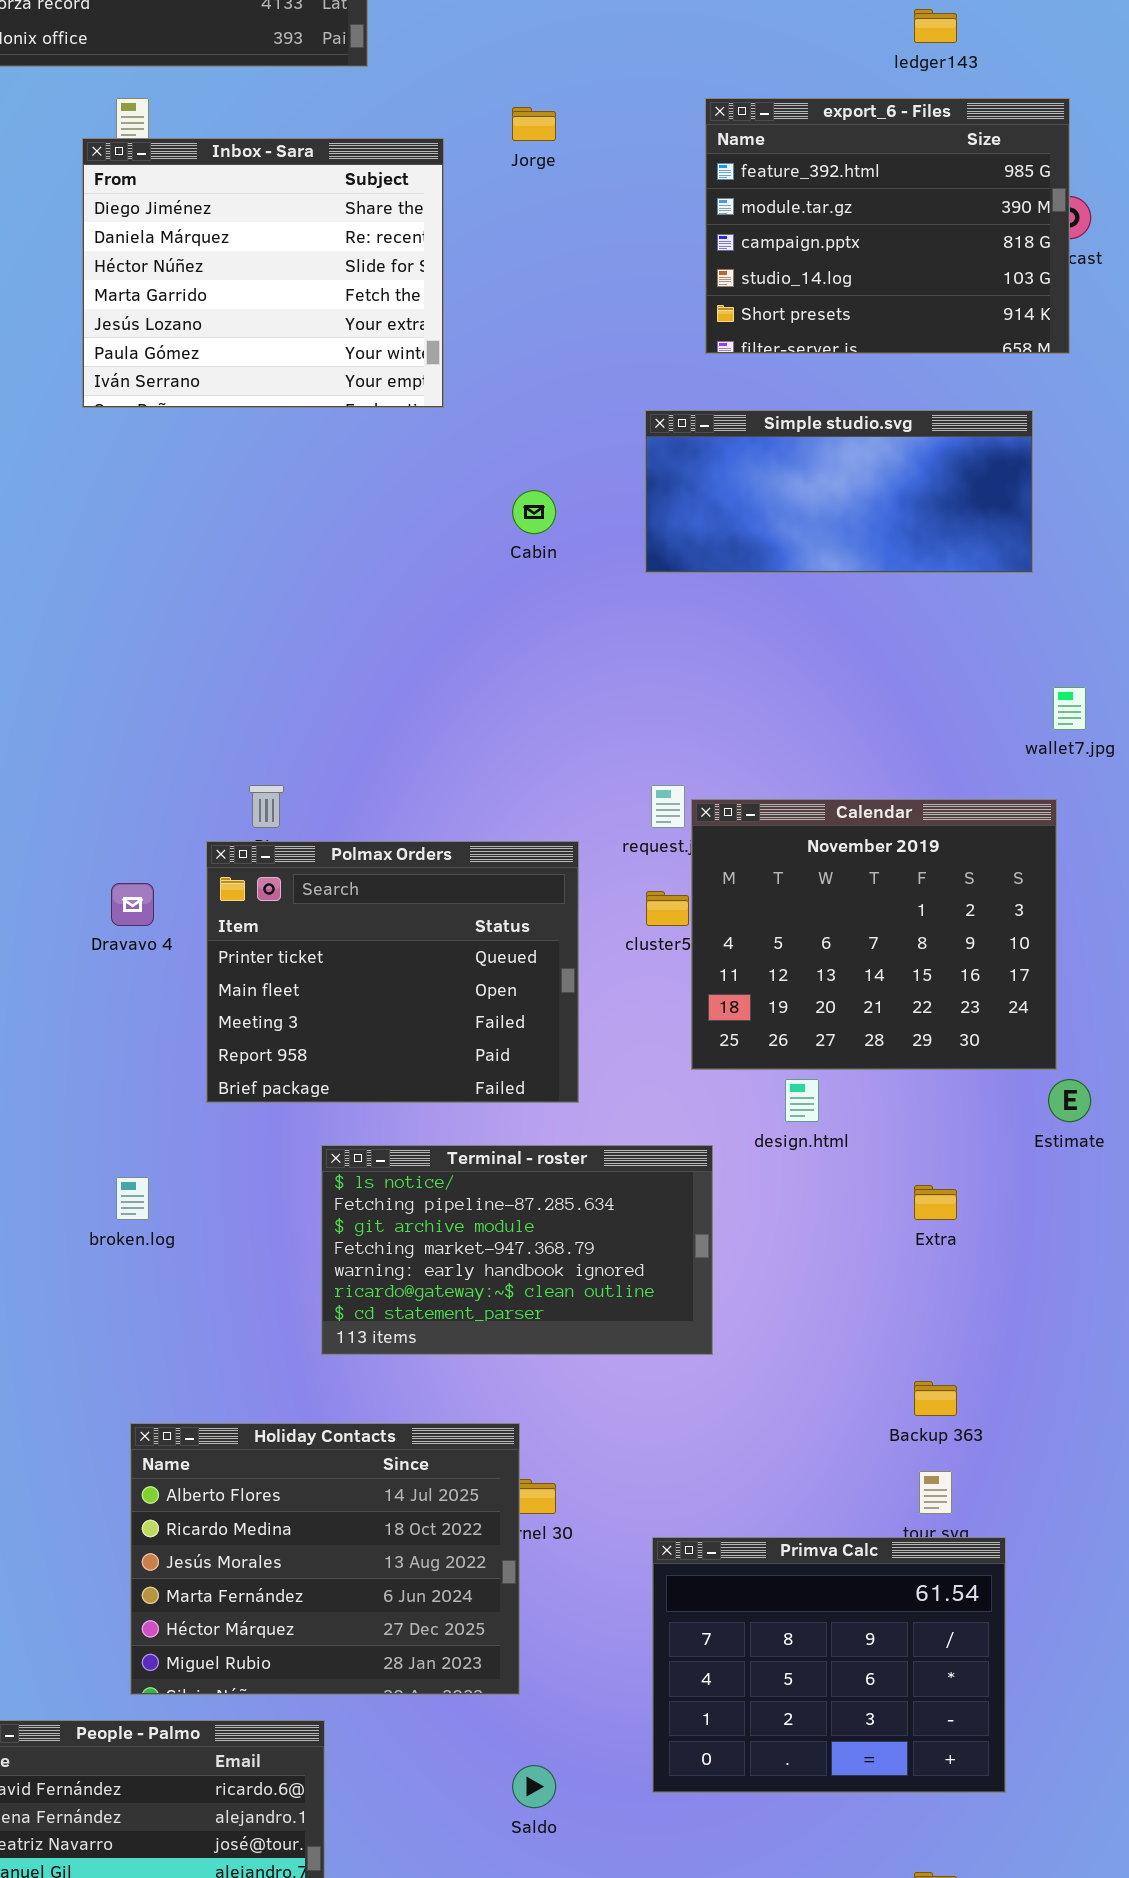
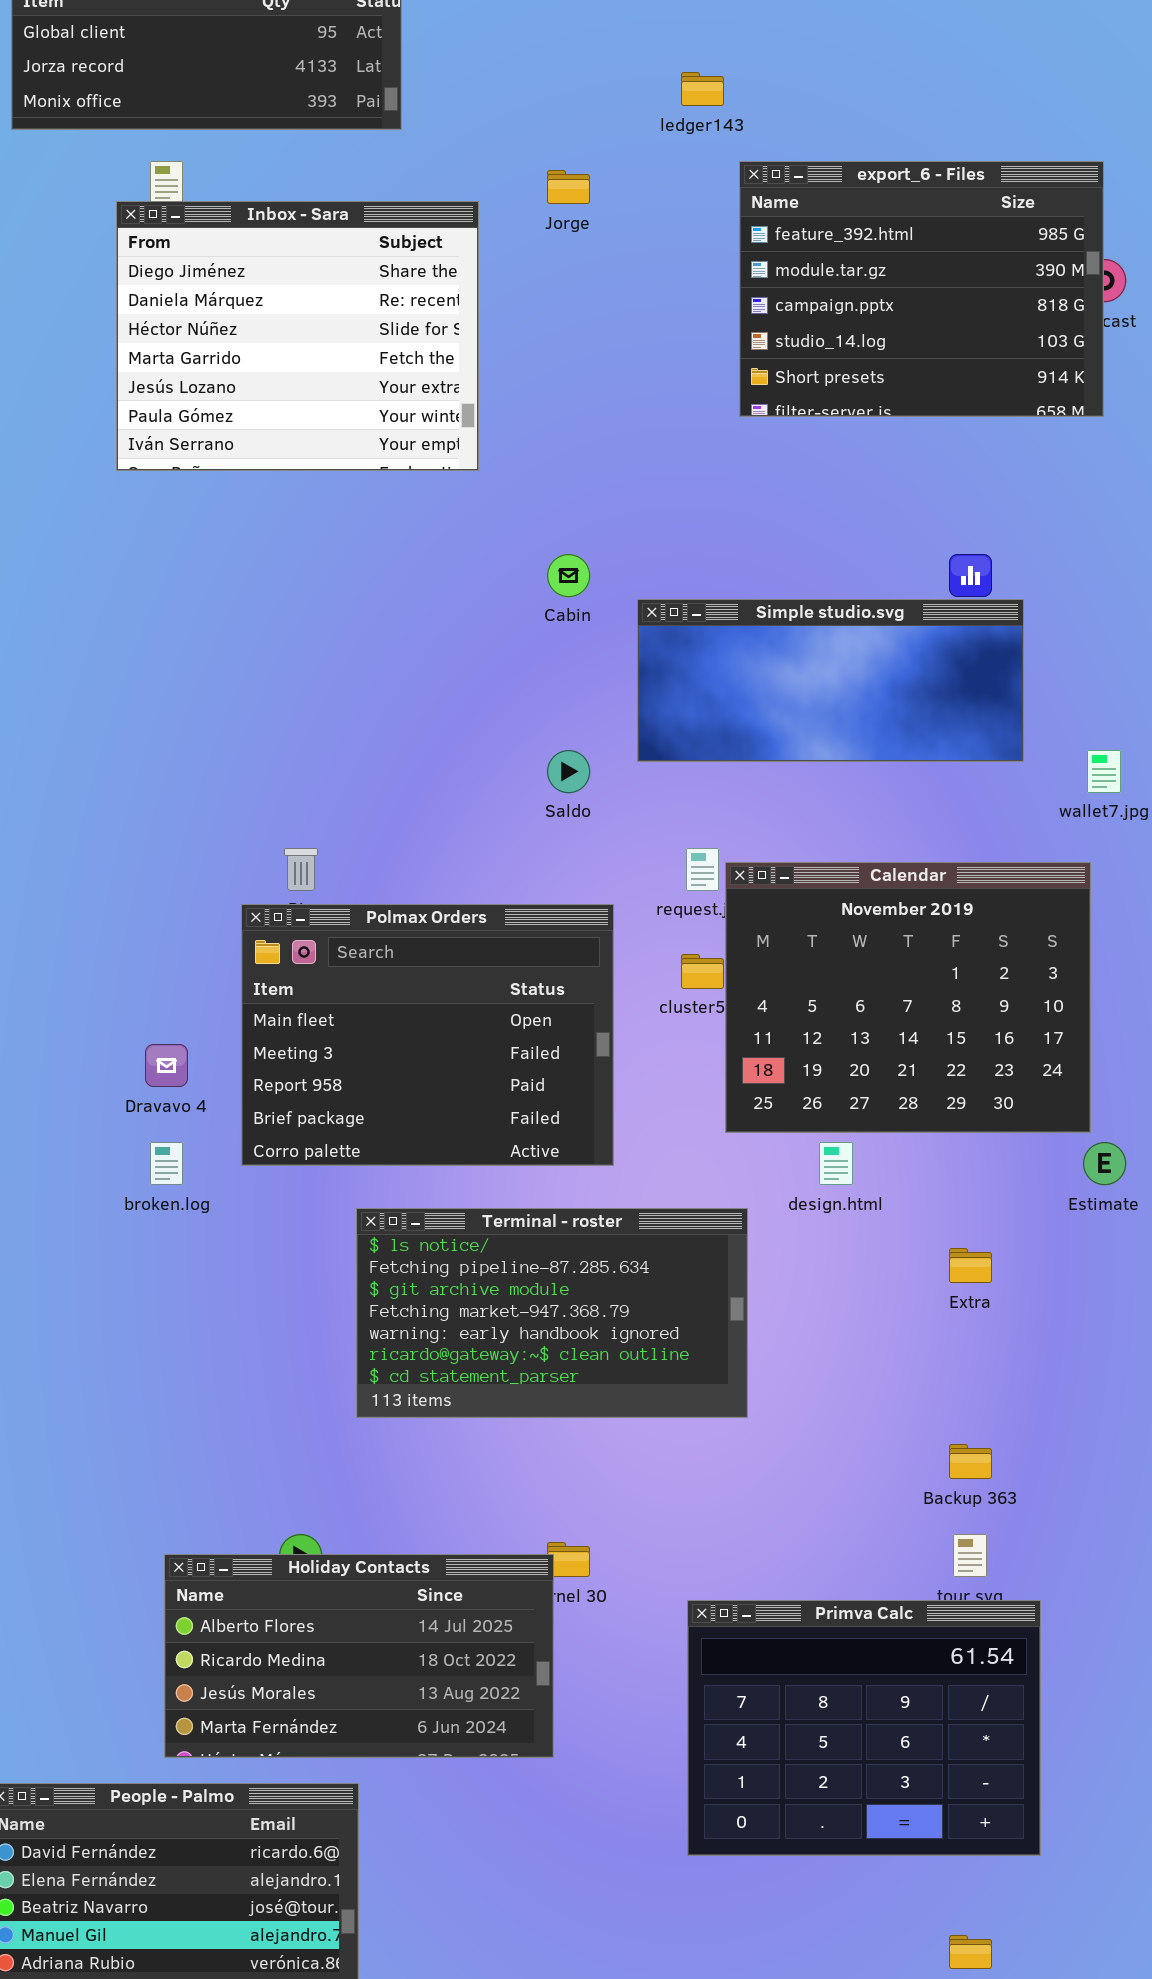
ledger143: [914,9,957,43] -> [681,72,724,106], moved
Simple studio.svg: [645,410,1033,573] -> [637,599,1024,762], moved
Polmax Orders: [206,841,579,1103] -> [241,904,614,1166], scrolled down 1 row
Dravavo 4: [111,883,154,926] -> [145,1044,188,1087], moved
broken.log: [116,1177,149,1220] -> [150,1142,183,1185], moved
Holiday Contacts: [130,1423,520,1695] -> [164,1554,554,1758], resized
Saldo: [512,1765,556,1808] -> [547,750,590,793], moved

